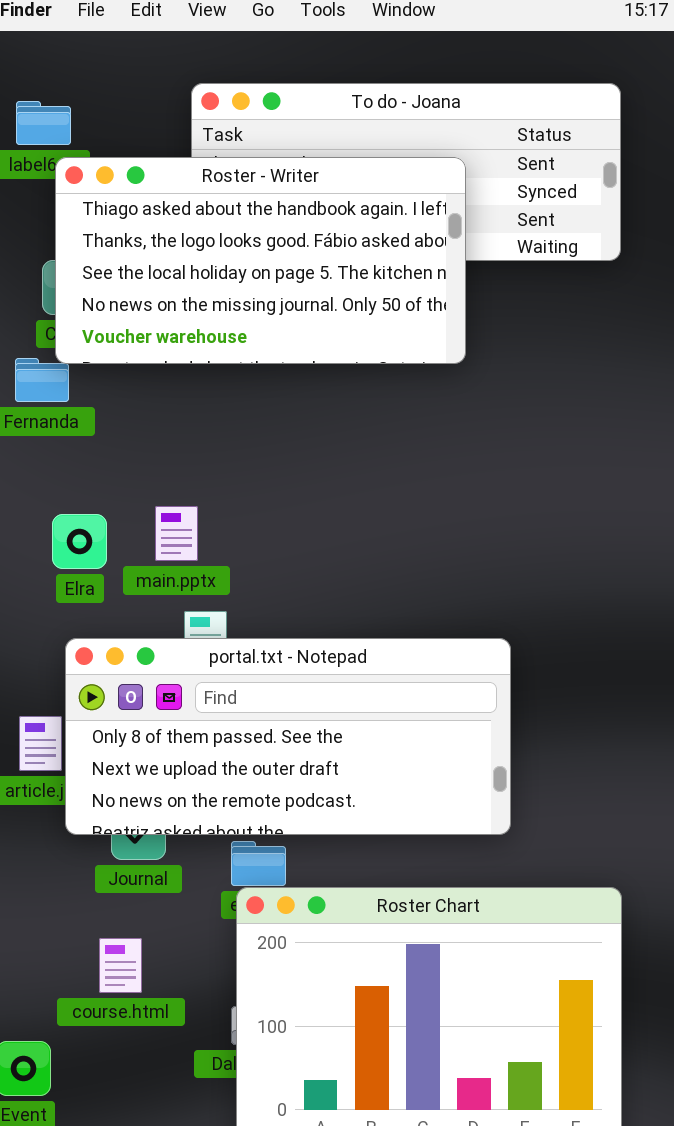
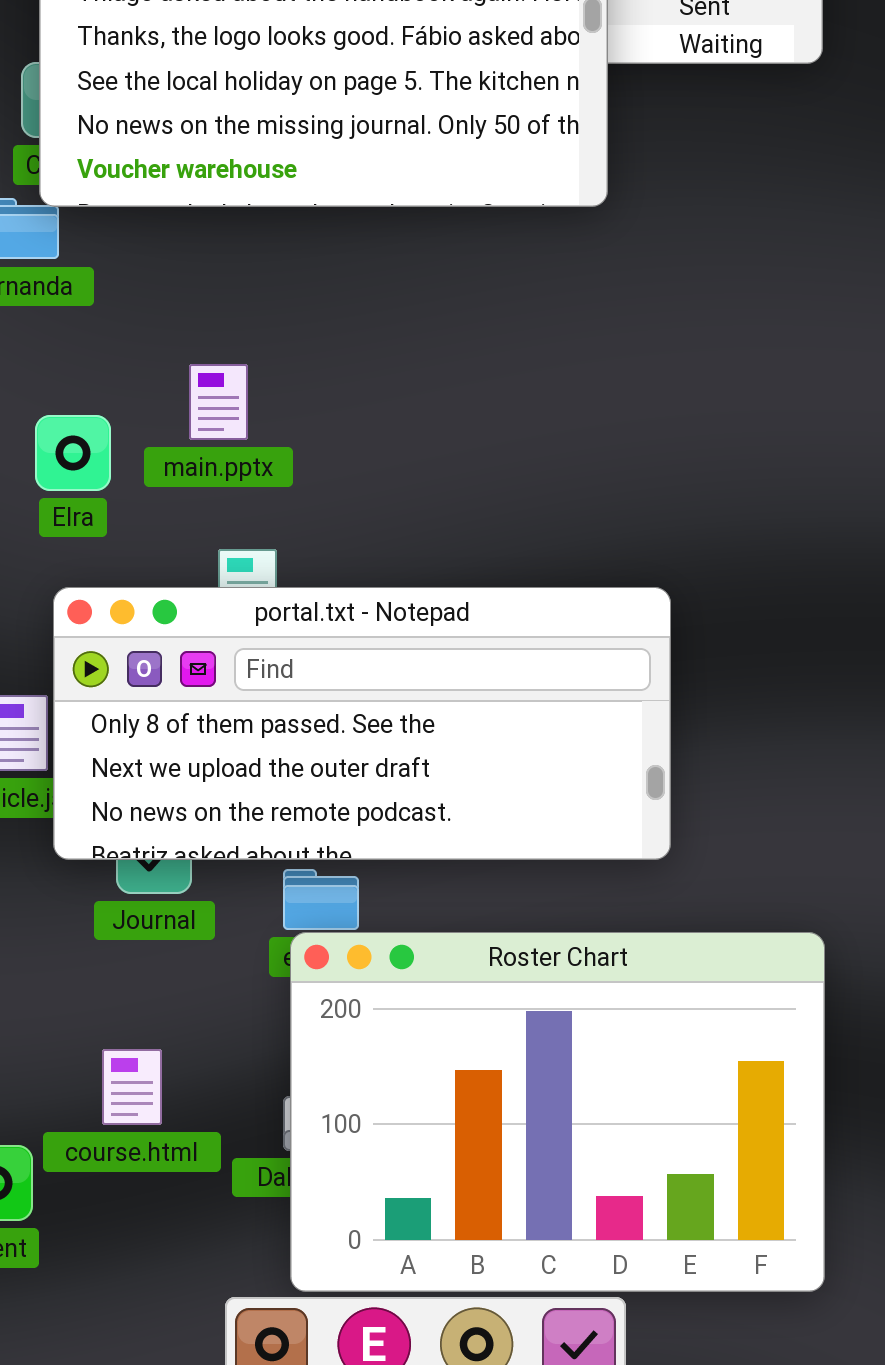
main.pptx: [155,506,198,561] -> [189,364,248,440], moved
course.html: [99,938,142,993] -> [102,1049,162,1125], moved

